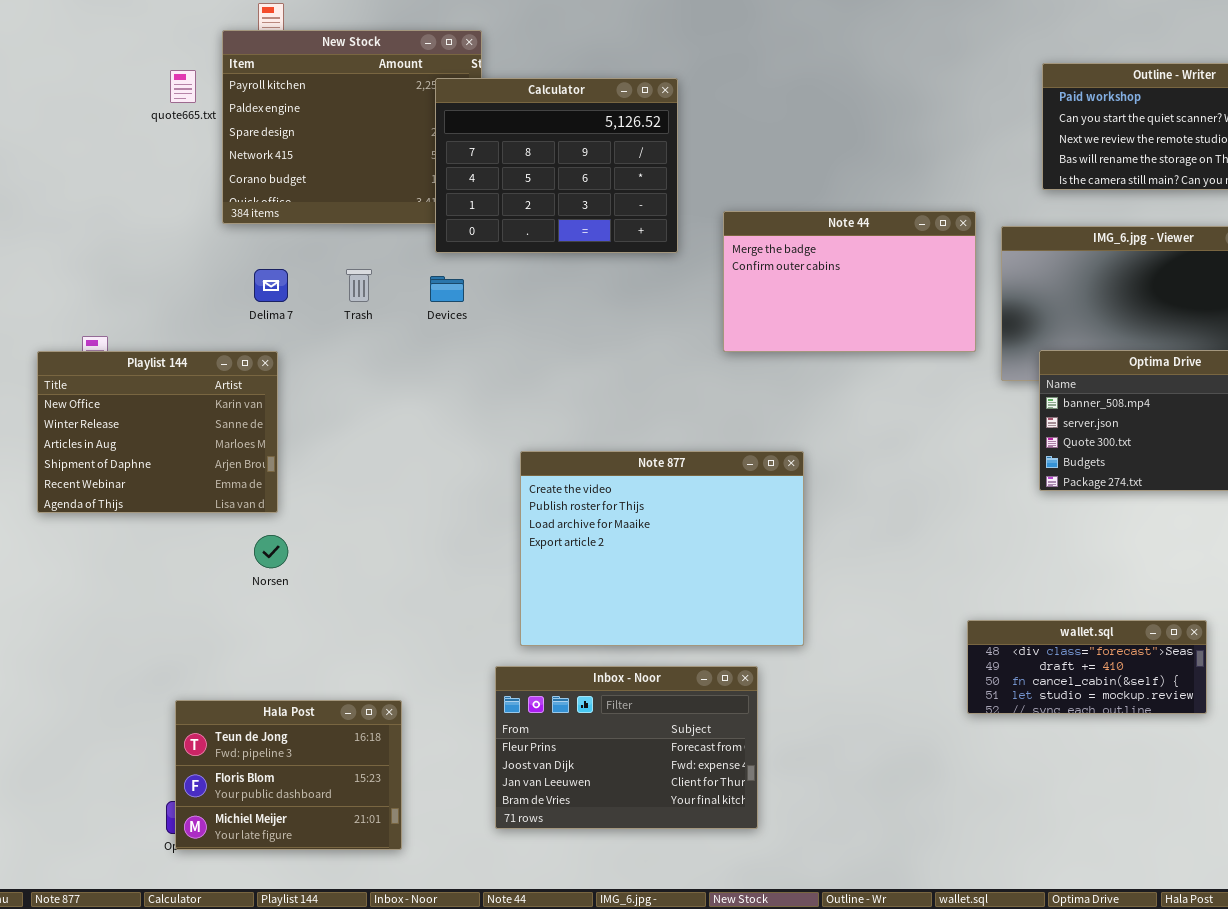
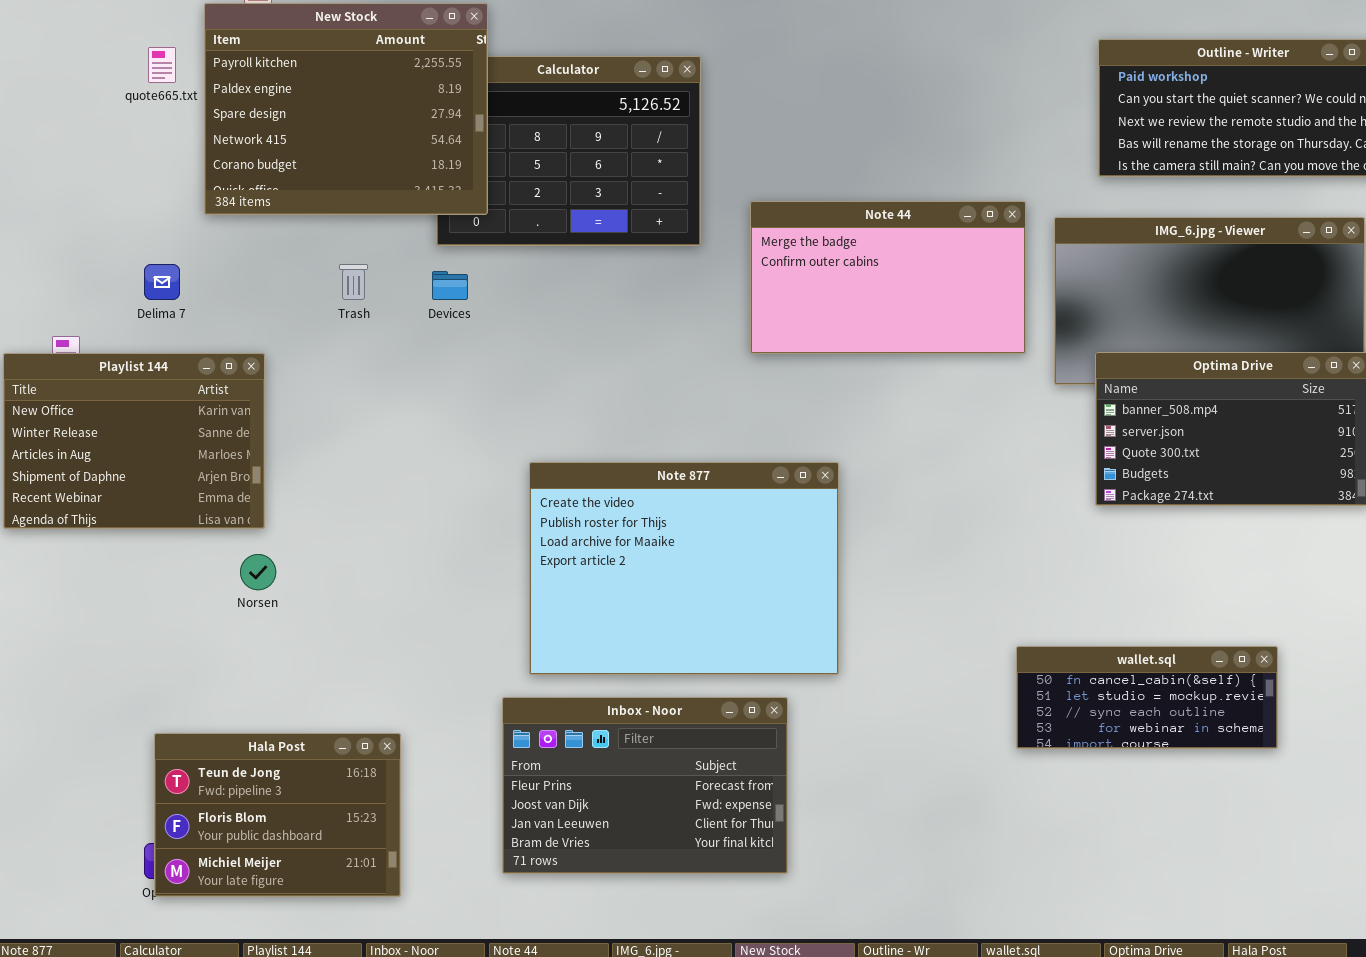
New Stock: [222,30,482,224] -> [204,3,488,215], raised
Delima 7: [254,269,288,302] -> [144,264,180,300], moved
wallet.sql: [967,620,1207,714] -> [1016,646,1278,749], scrolled down 2 rows

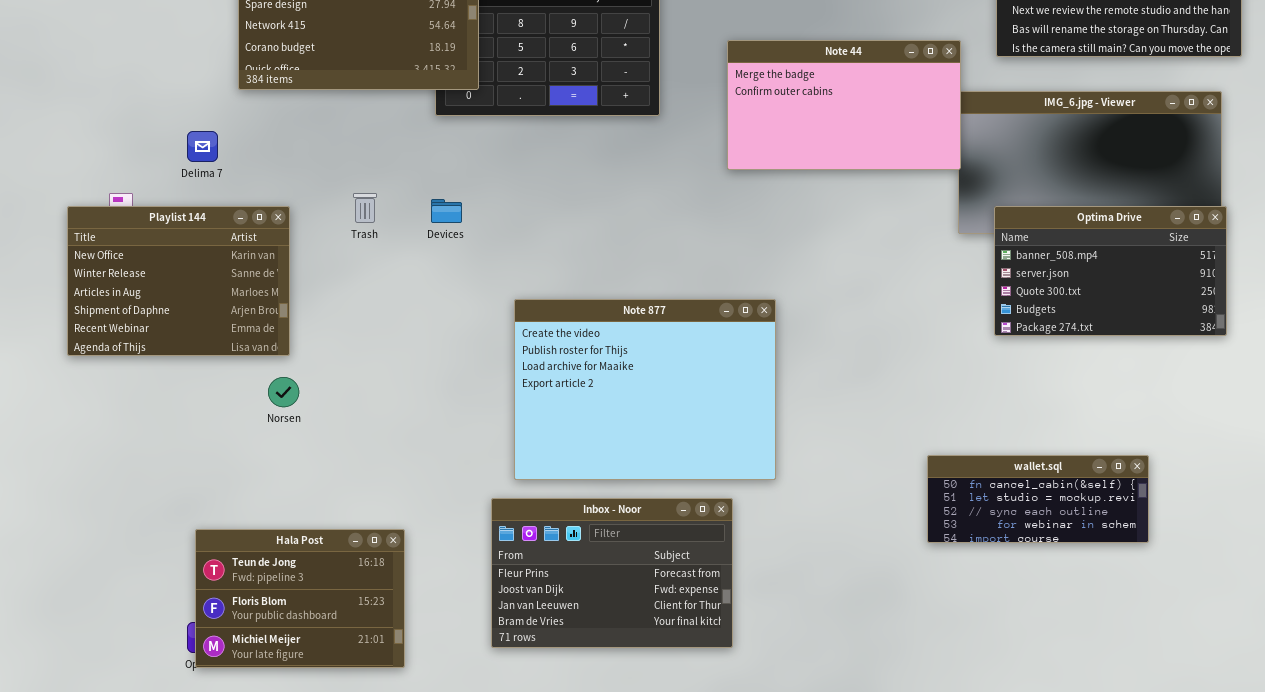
Note 44: [750,201,1026,354] -> [727,40,961,170], moved
Trash: [339,264,368,300] -> [353,193,377,223], moved
Devices: [432,271,468,300] -> [431,199,462,223], moved

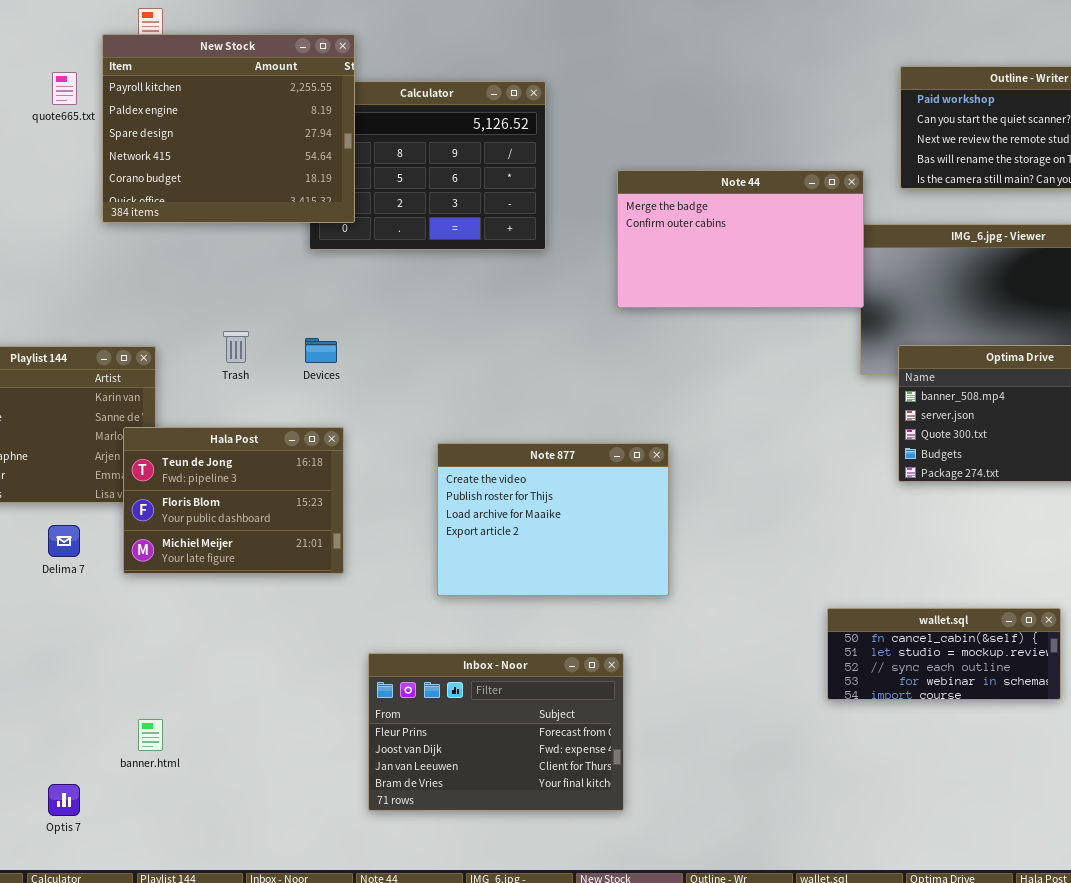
Delima 7: [187,131,218,162] -> [48,525,80,557], moved
Note 877: [514,299,776,480] -> [437,443,669,596], resized
Hala Post: [195,529,405,668] -> [123,427,344,574], moved

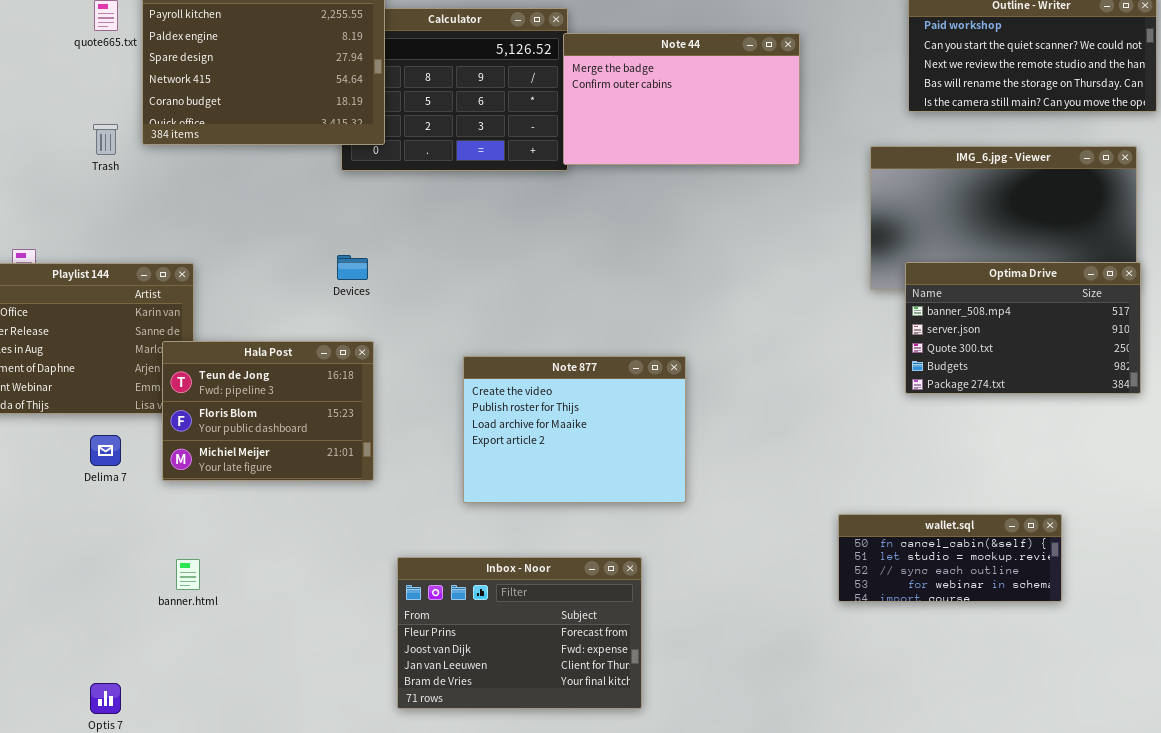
Note 44: [617,170,864,308] -> [563,33,800,165], moved
Trash: [223,331,249,363] -> [93,124,118,155], moved
banner.html: [138,719,163,751] -> [176,559,200,590], moved

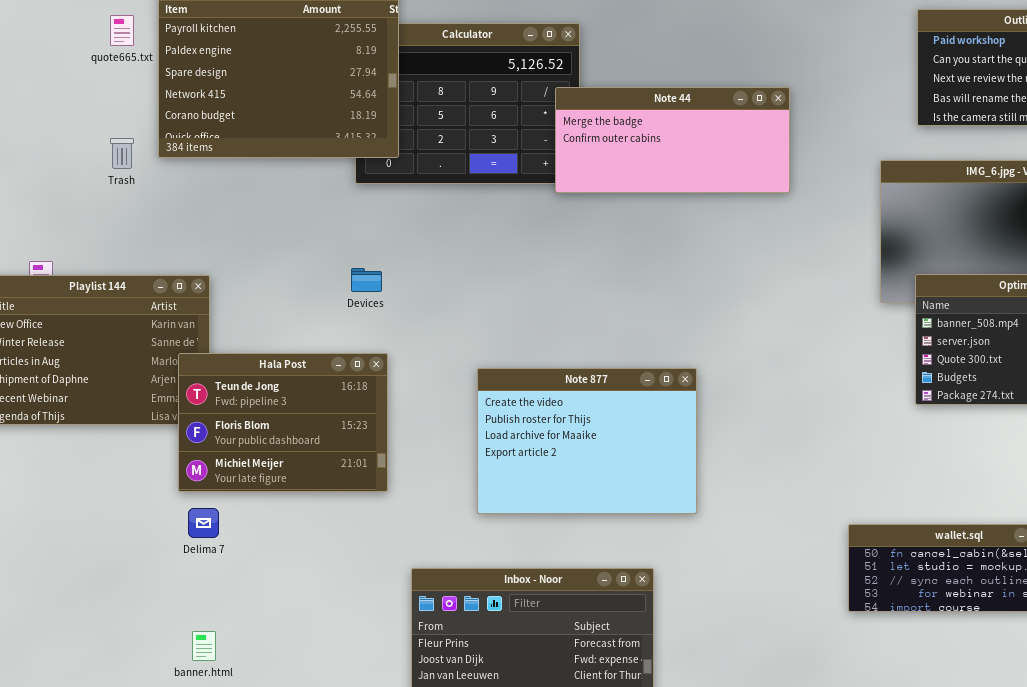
Note 44: [563,33,800,165] -> [555,87,790,193], moved, resized
Delima 7: [90,435,121,466] -> [188,508,219,538], moved
banner.html: [176,559,200,590] -> [192,631,216,661], moved

